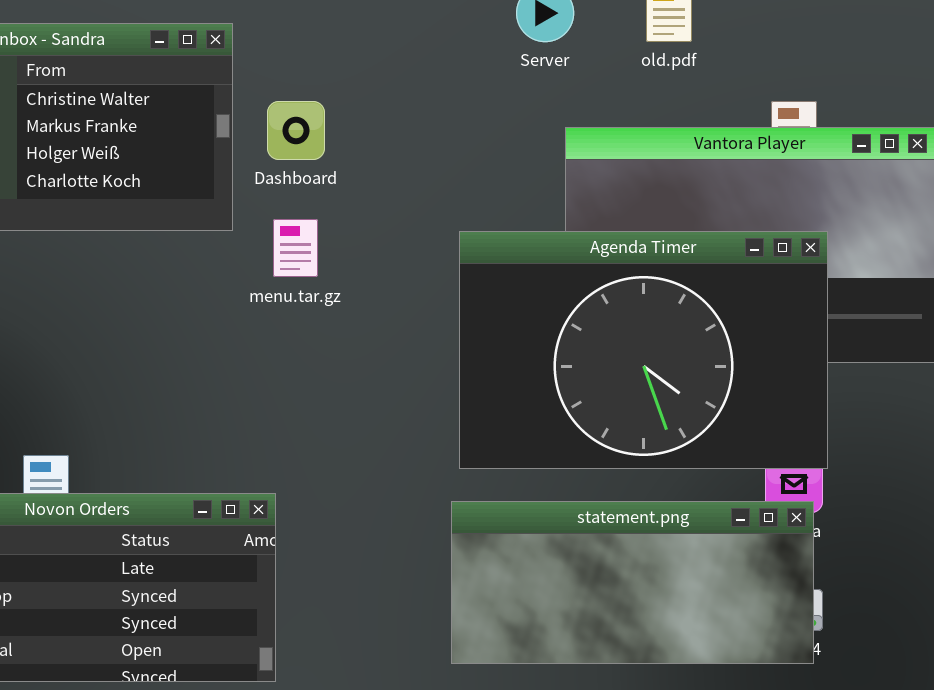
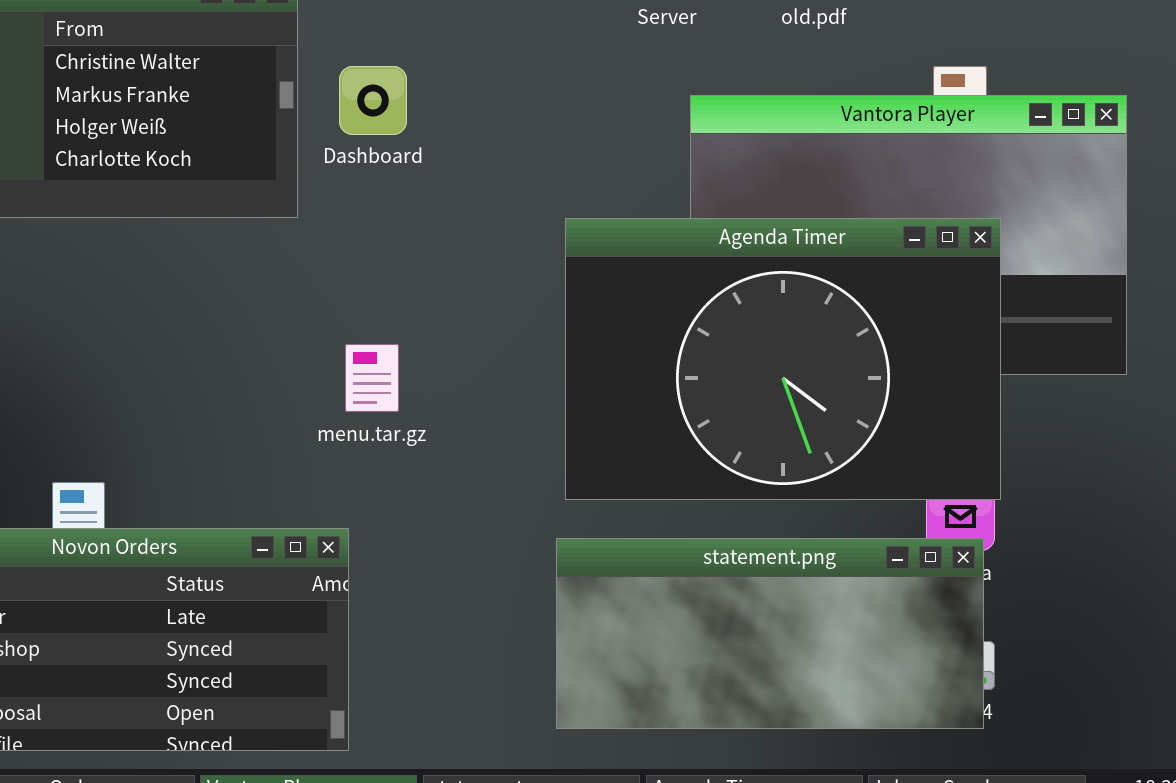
menu.tar.gz: [273,219,318,277] -> [345,344,399,412], moved

